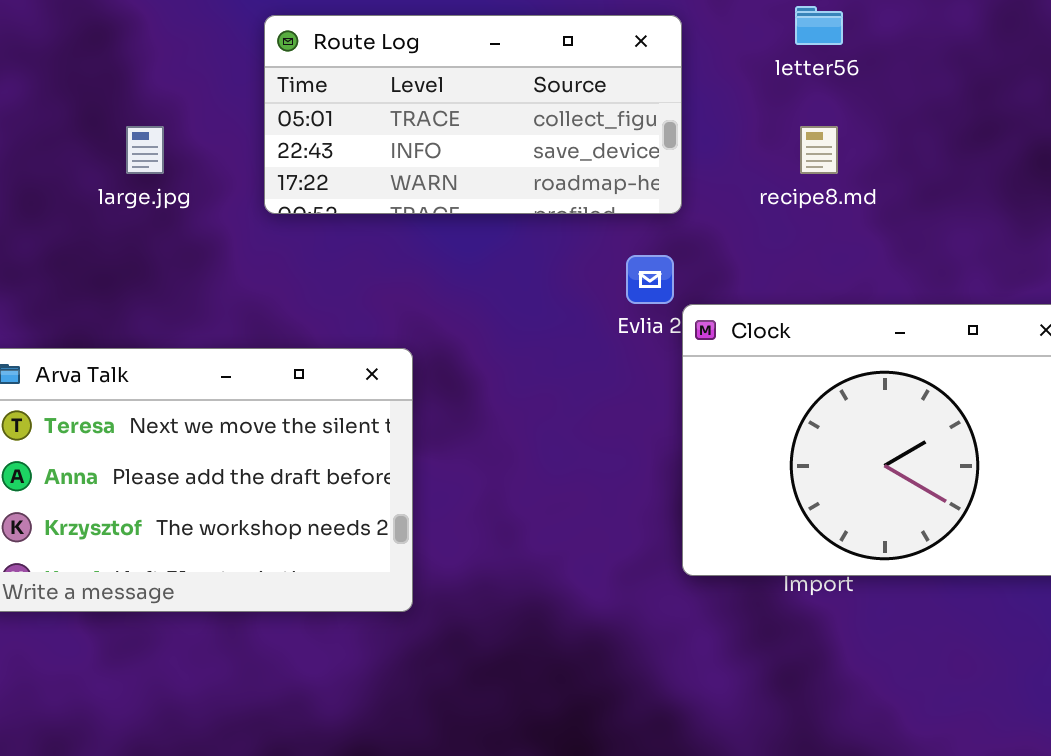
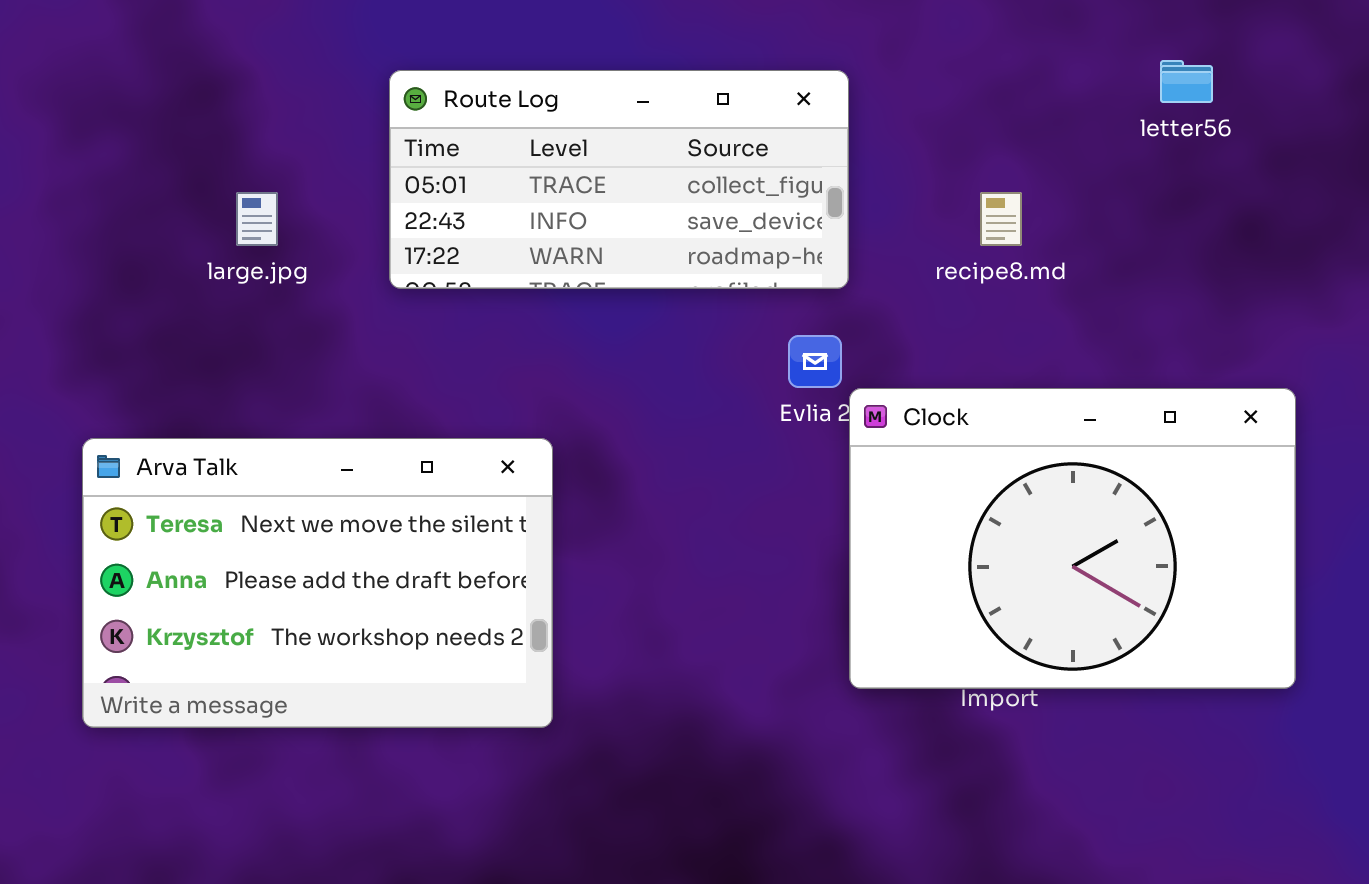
letter56: [795,6,843,45] -> [1160,60,1213,103], moved

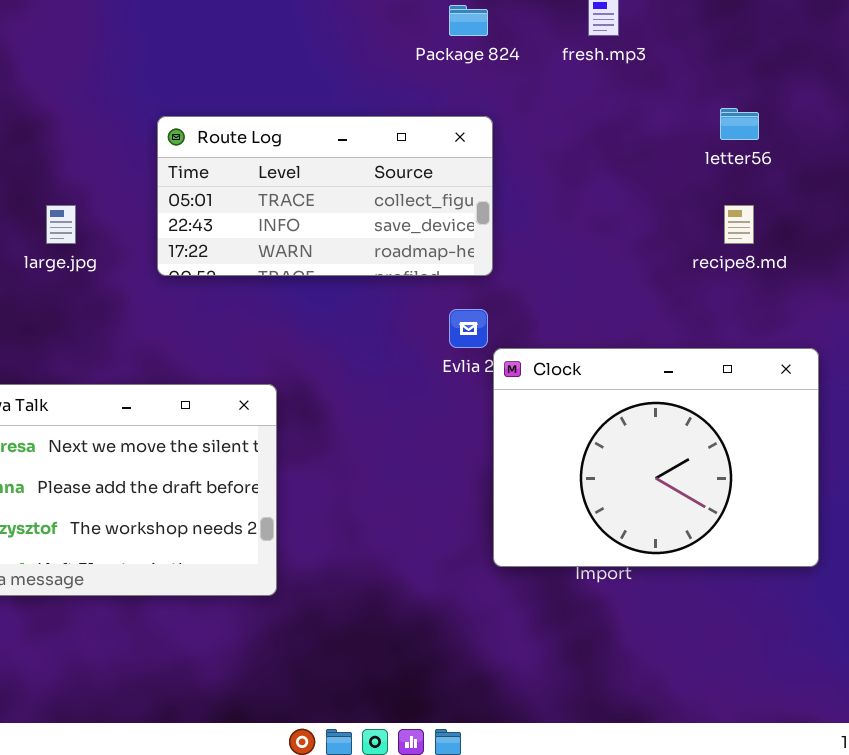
recipe8.md: [980,192,1022,246] -> [724,205,754,244], moved

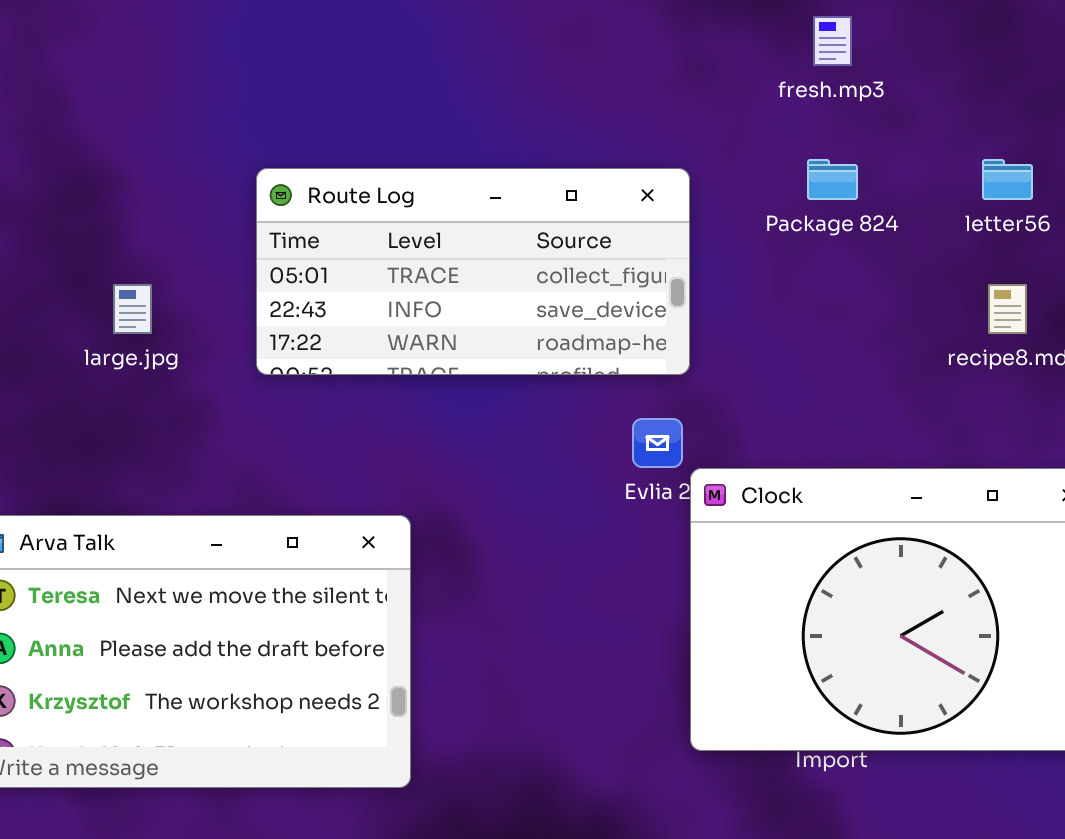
Package 824: [449,5,488,36] -> [807,159,858,200], moved

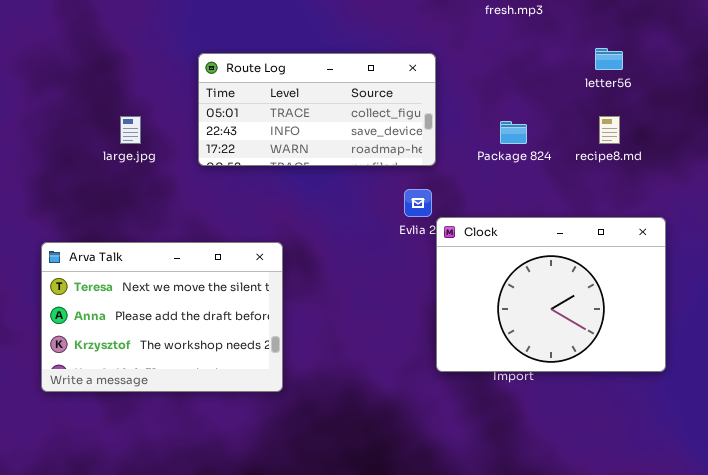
Package 824: [807,159,858,200] -> [500,121,527,144], moved

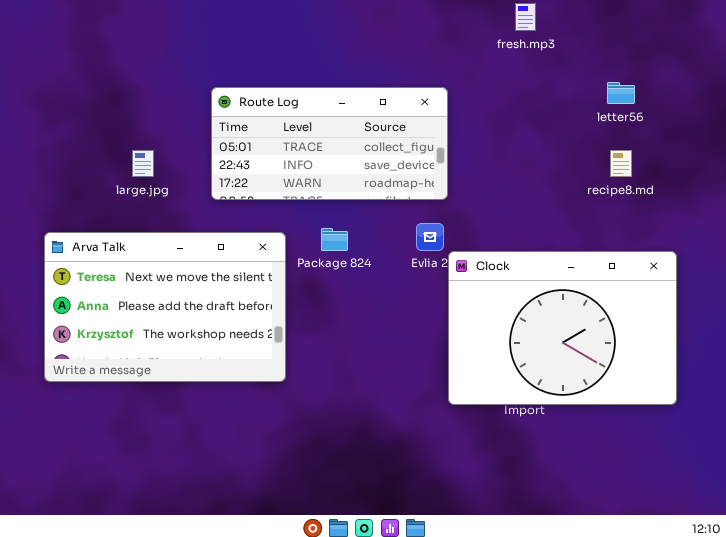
Package 824: [500,121,527,144] -> [321,228,348,251], moved
Arva Talk: [41,242,283,392] -> [44,232,286,382], moved

